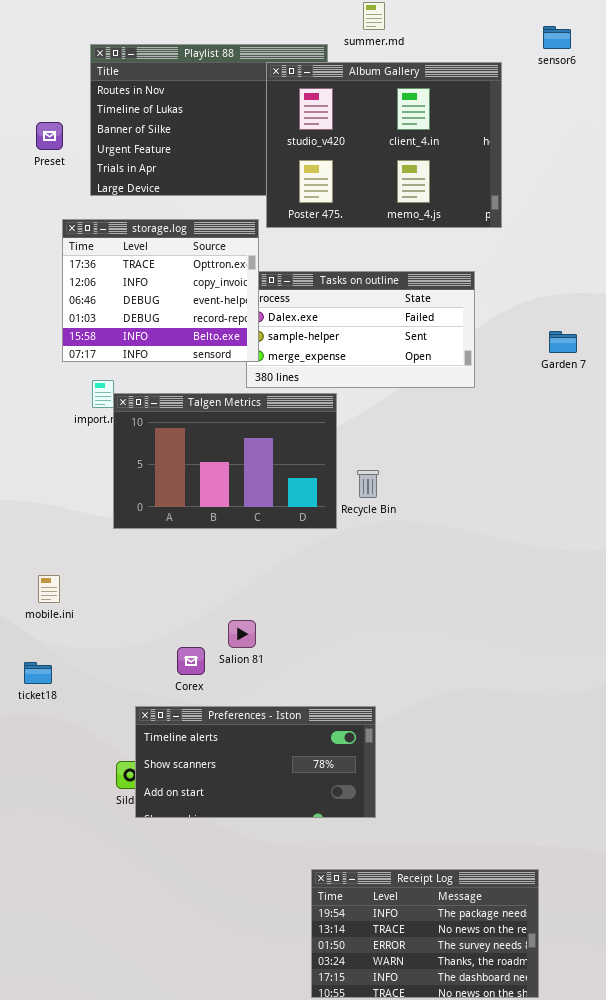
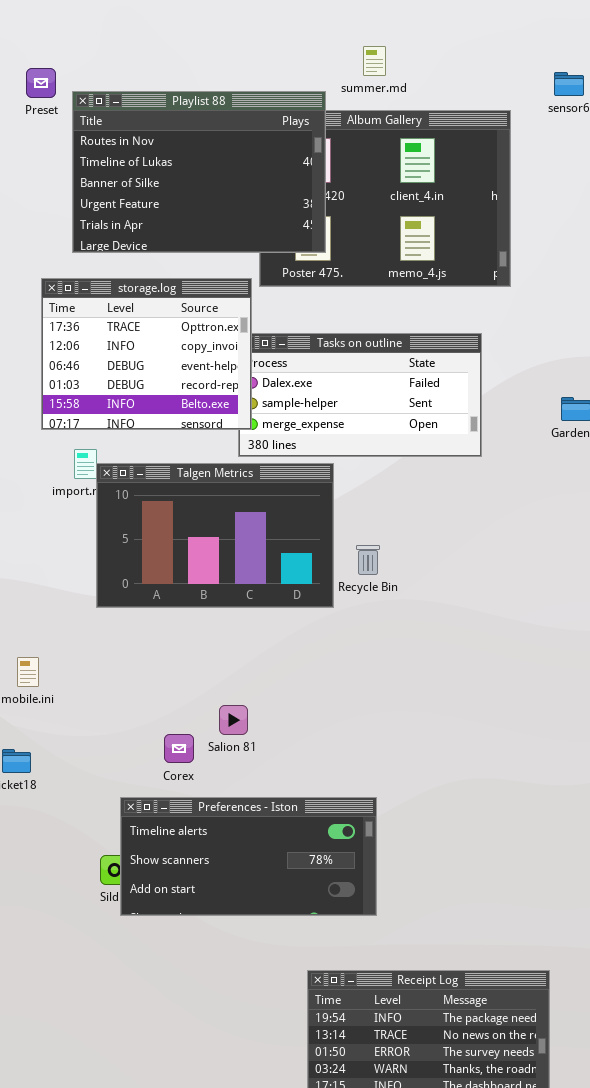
Playlist 88: [90,44,328,196] -> [72,91,326,253], raised
Preset: [36,122,63,150] -> [26,68,56,98], moved

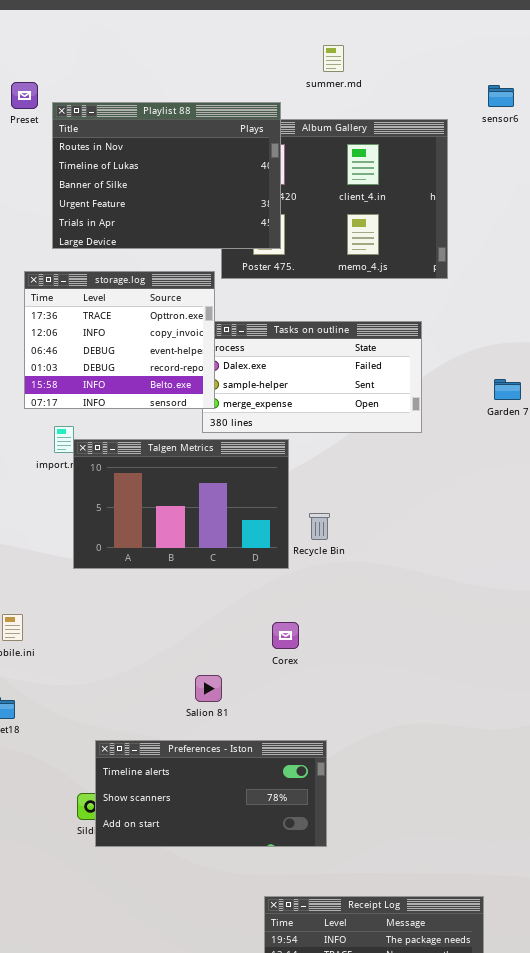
summer.md: [363,46,386,76] -> [323,45,344,72], moved
Salion 81: [219,705,248,735] -> [195,675,222,702], moved
Corex: [164,734,194,763] -> [272,622,299,649], moved

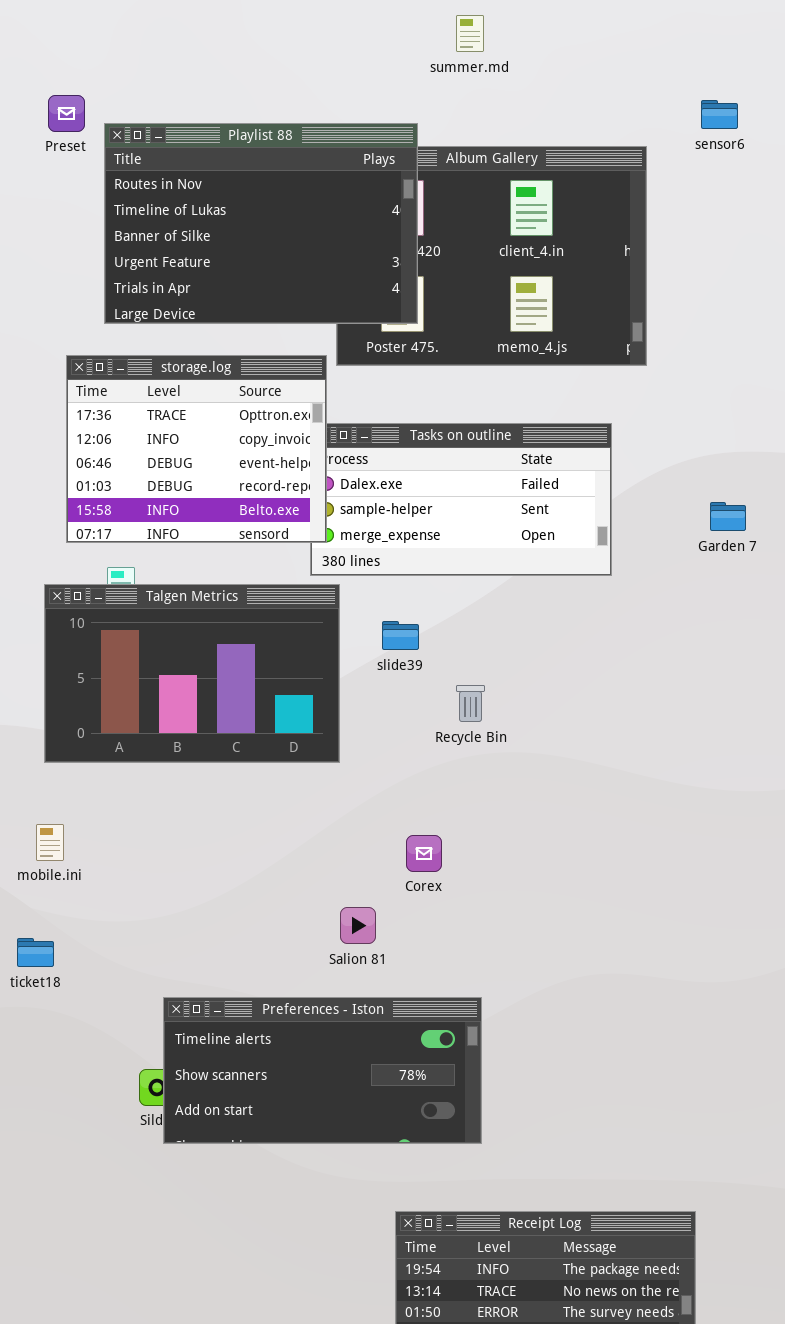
summer.md: [323,45,344,72] -> [456,15,484,52], moved
Talgen Metrics: [73,439,289,569] -> [44,584,340,763], moved
Salion 81: [195,675,222,702] -> [340,907,376,944], moved

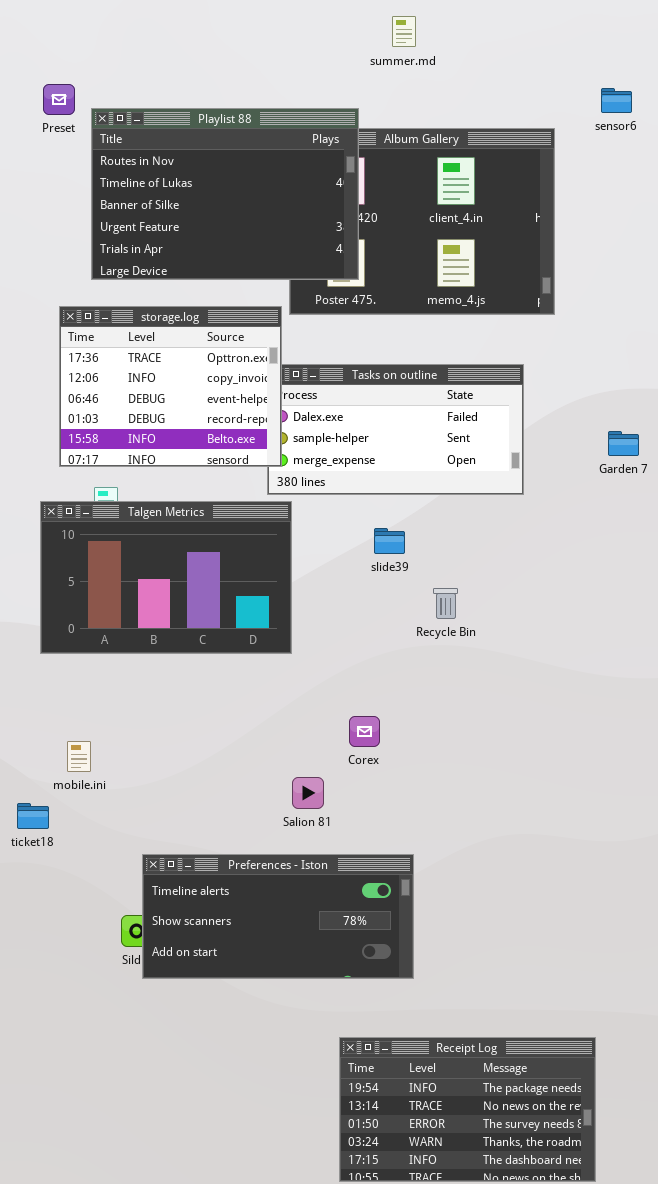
slide39: [382,621,419,650] -> [374,528,405,554], moved
Recycle Bin: [456,685,485,722] -> [433,588,458,619], moved
mobile.ini: [36,824,64,861] -> [67,741,91,772], moved

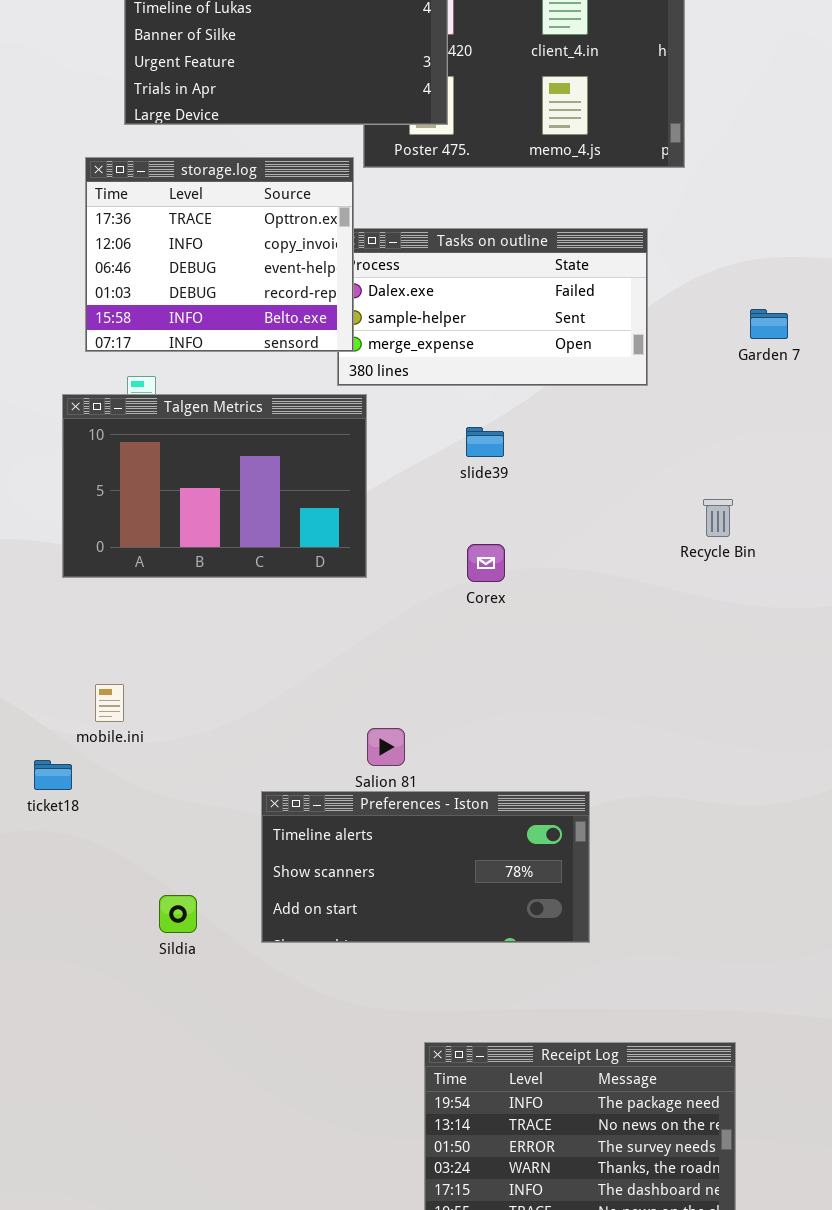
Recycle Bin: [433,588,458,619] -> [703,499,733,537], moved
Corex: [349,716,380,747] -> [467,544,505,582], moved
Preferences - Iston: [142,854,414,979] -> [261,791,590,943], moved

